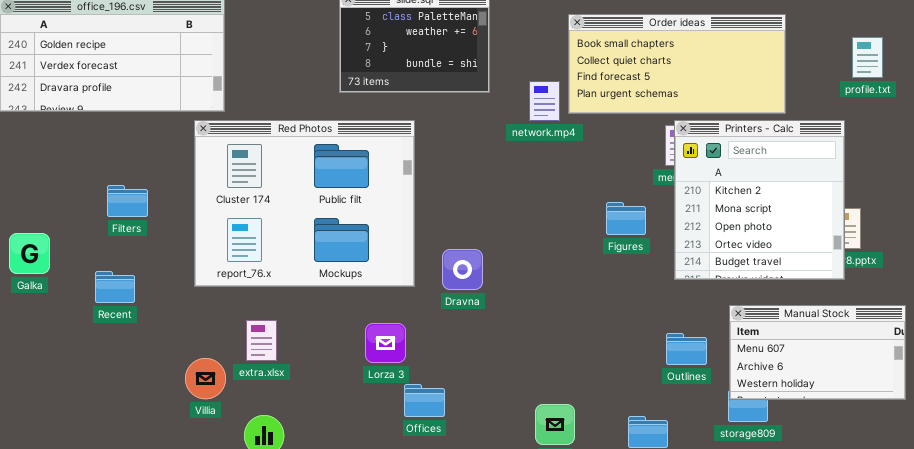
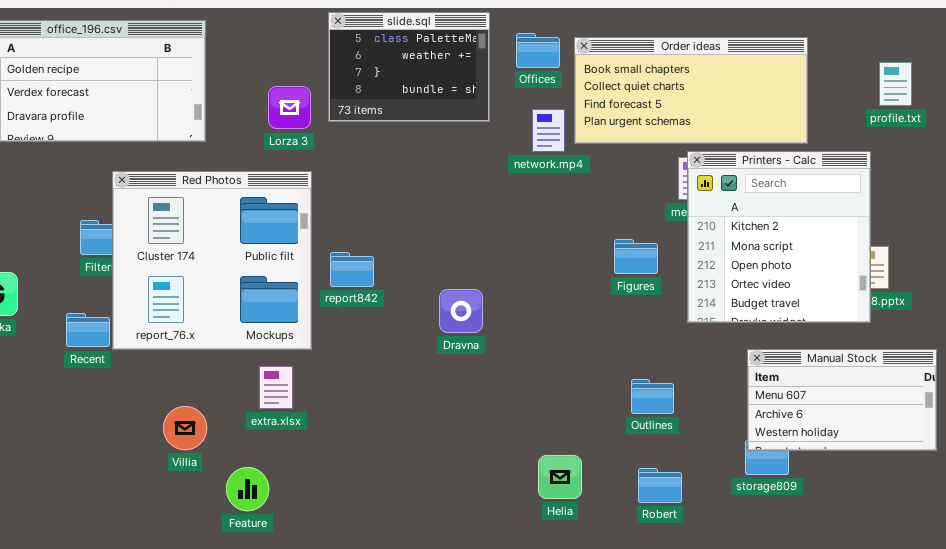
Red Photos: [194,120,415,287] -> [112,171,312,350], moved, resized
extra.xlsx: [246,320,277,361] -> [259,366,293,409], moved
Lorza 3: [365,323,406,363] -> [268,86,311,129], moved
Outlines: [666,333,707,365] -> [631,379,674,414], moved
Offices: [404,384,445,417] -> [516,33,560,68], moved

